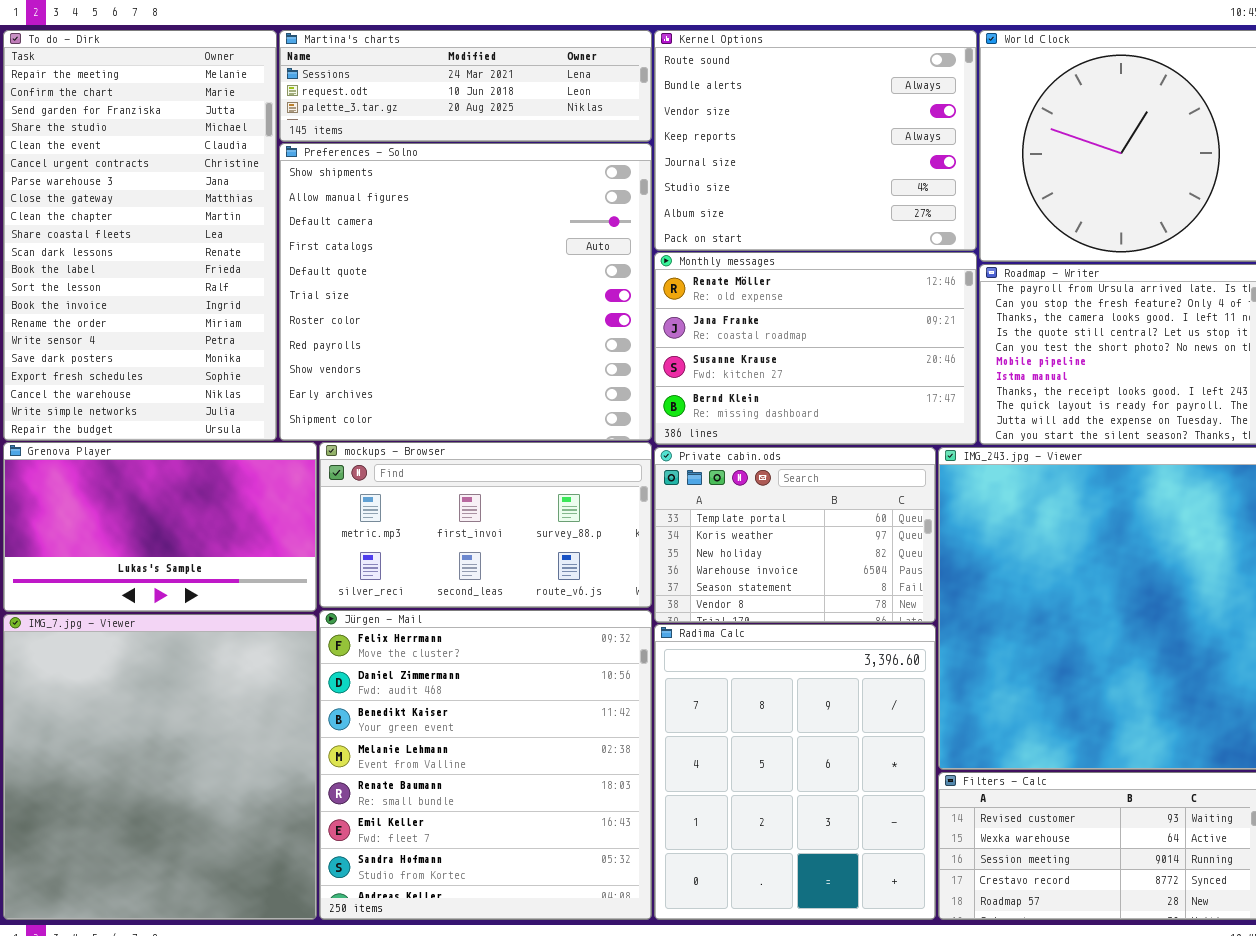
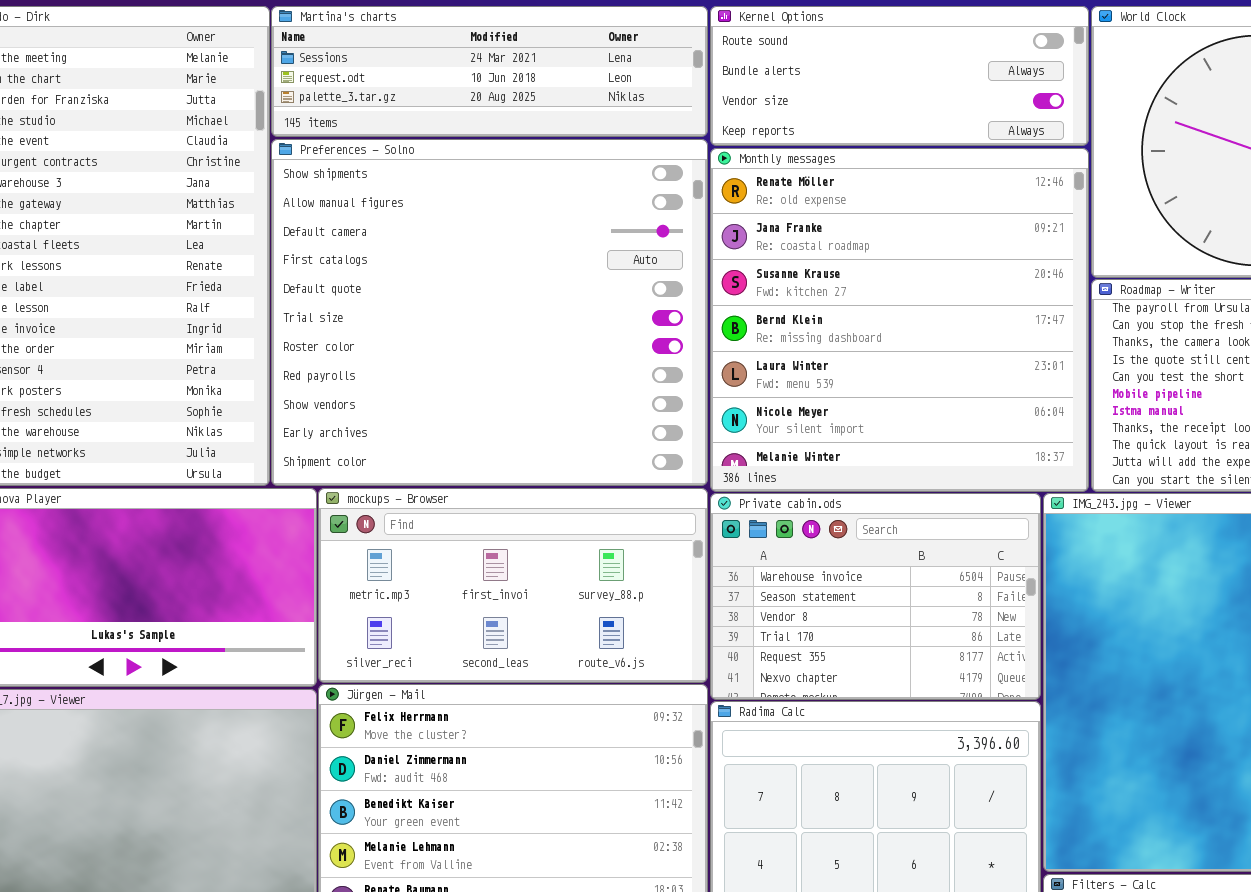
Kernel Options: [654,30,977,251] -> [710,6,1089,146], resized
Monthly messages: [654,252,977,445] -> [710,148,1089,492], resized
Private cabin.ods: [654,447,936,623] -> [710,493,1041,700], scrolled down 3 rows

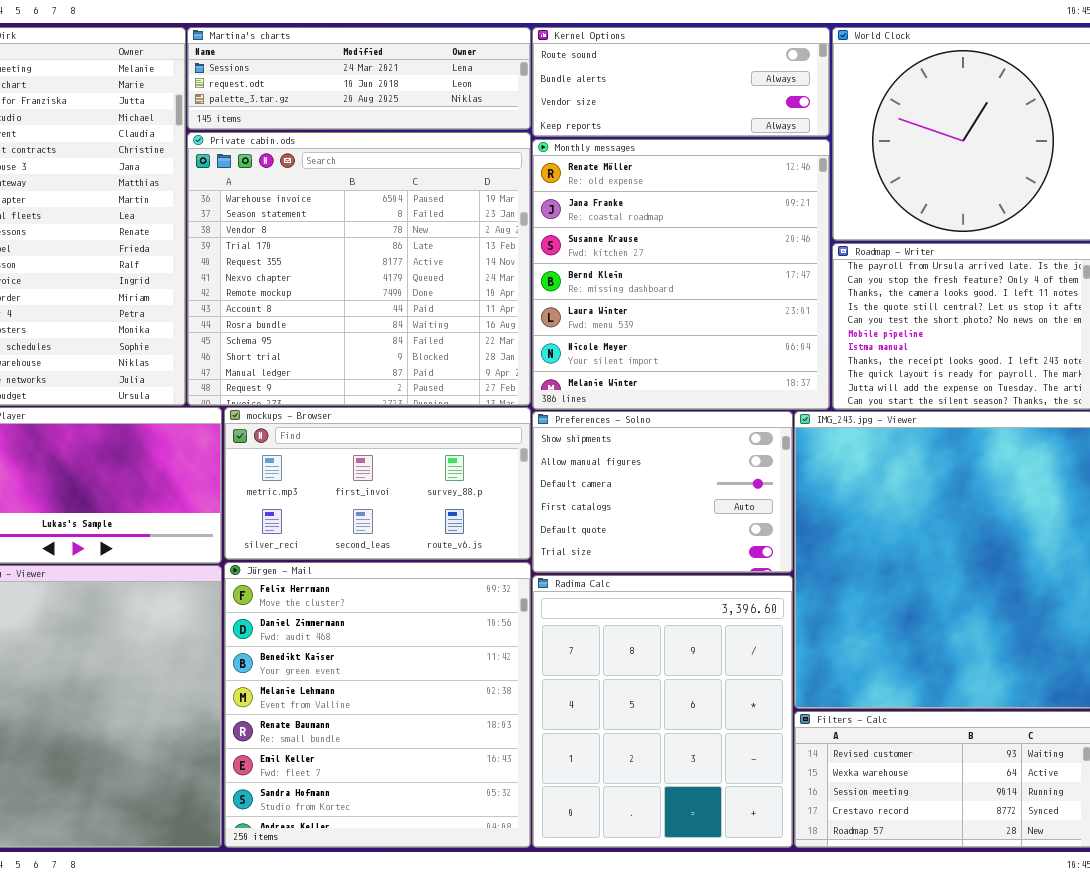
Preferences - Solno: [271,139,708,486] -> [532,411,793,573], moved, resized
Private cabin.ods: [710,493,1041,700] -> [187,132,531,406], moved, resized

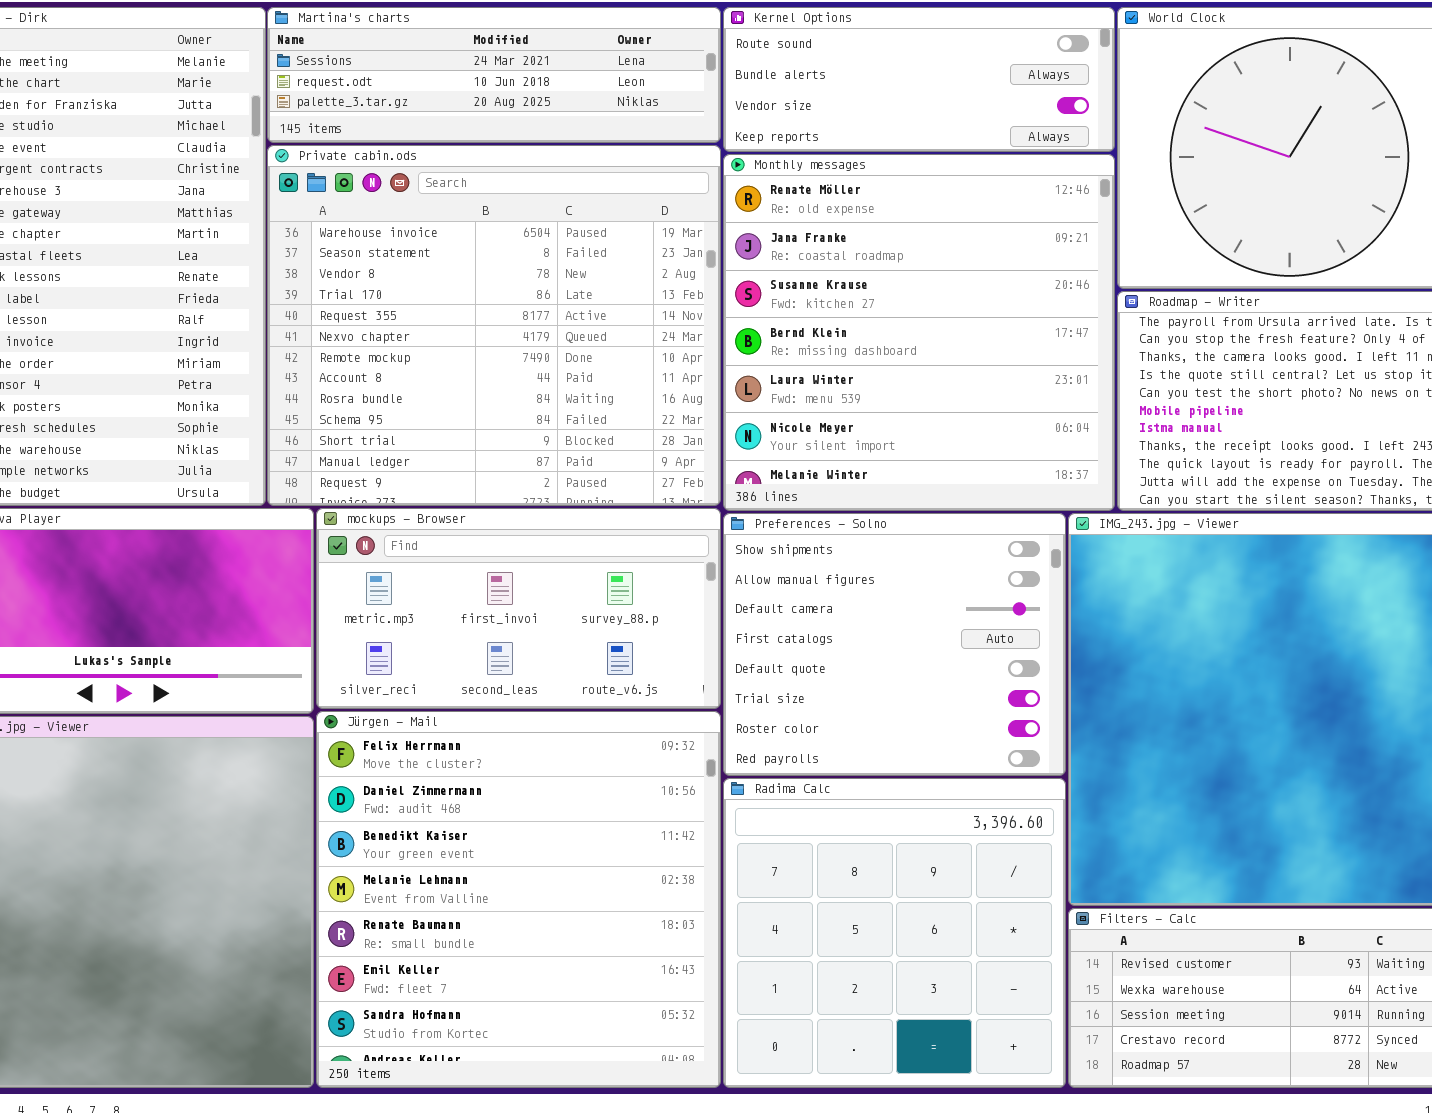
Preferences - Solno: [532,411,793,573] -> [723,513,1066,776], resized
Radima Calc: [532,575,793,848] -> [723,778,1066,1088], resized

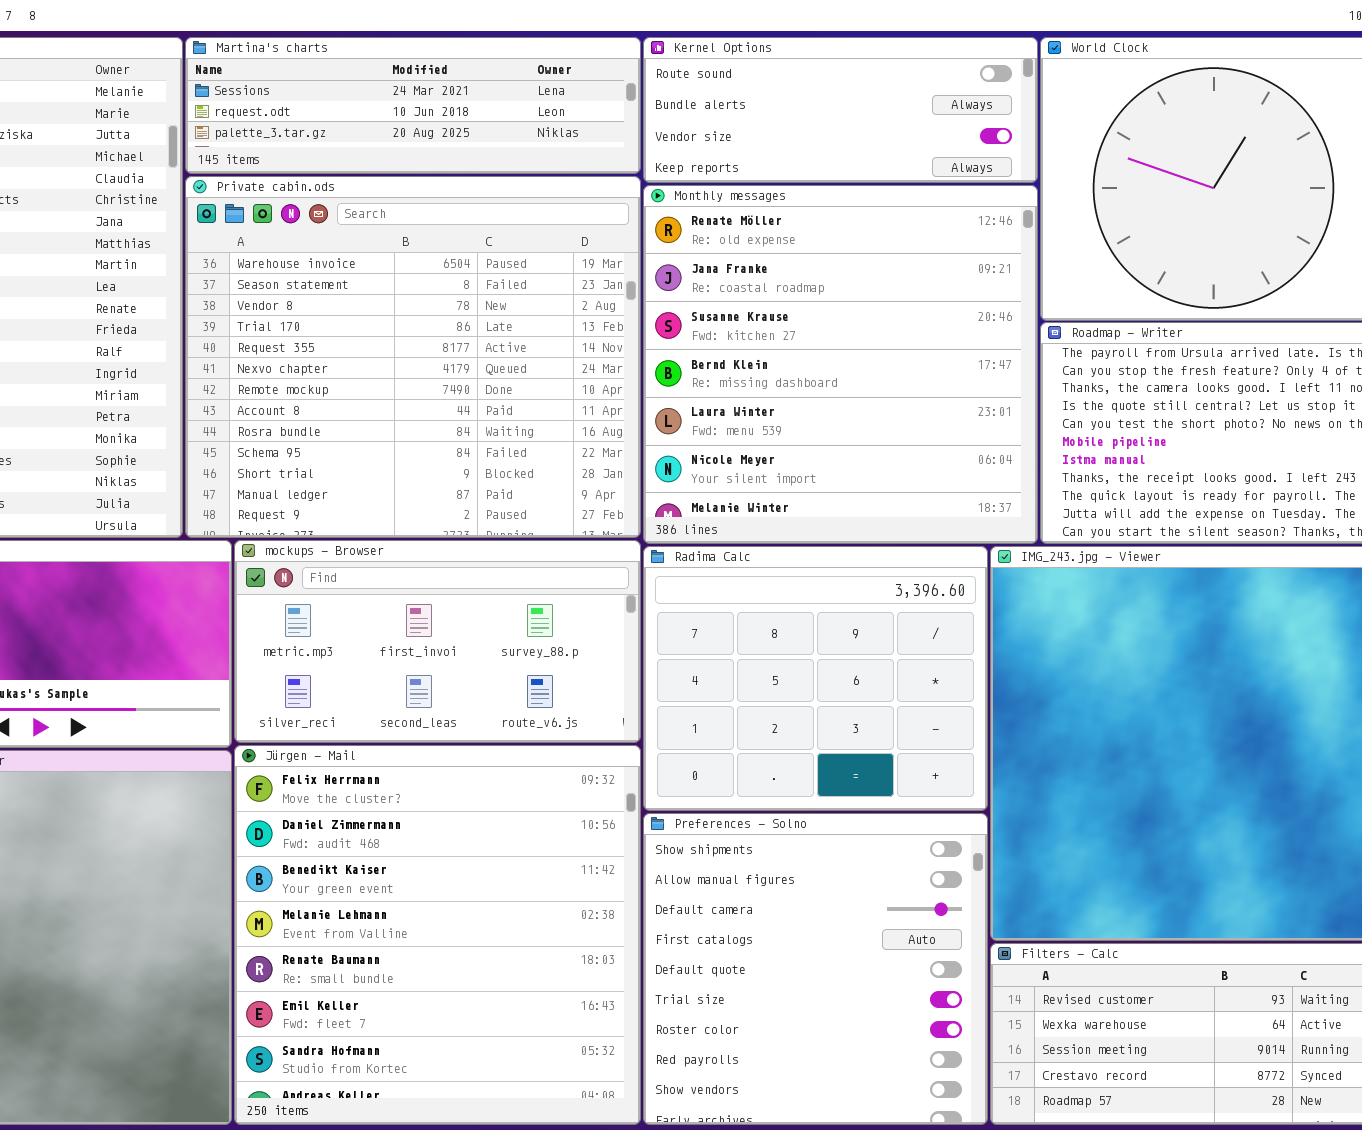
Preferences - Solno: [723,513,1066,776] -> [643,813,988,1125], moved, resized
Radima Calc: [723,778,1066,1088] -> [643,546,988,811], moved, resized

